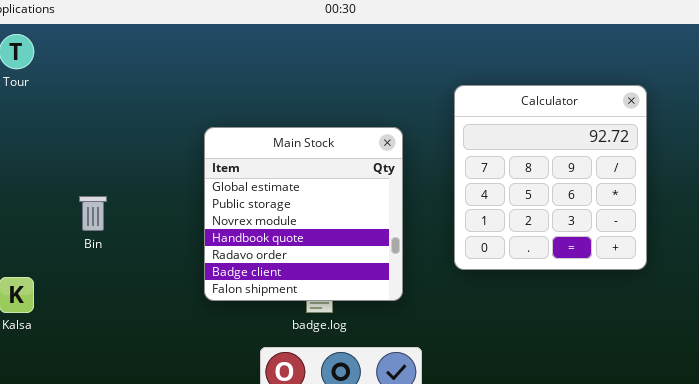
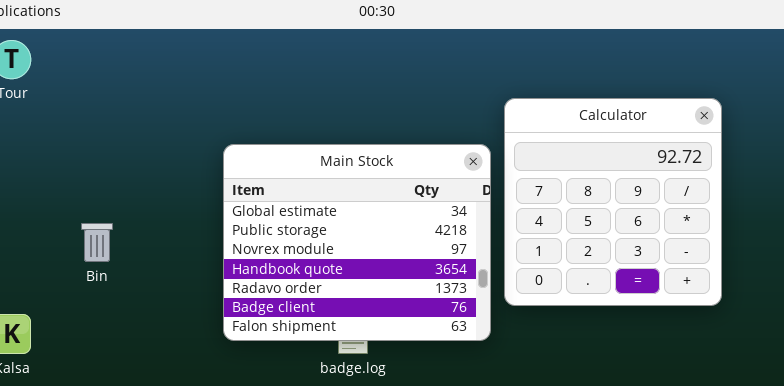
Main Stock: [204,127,403,301] -> [223,144,491,341], resized

